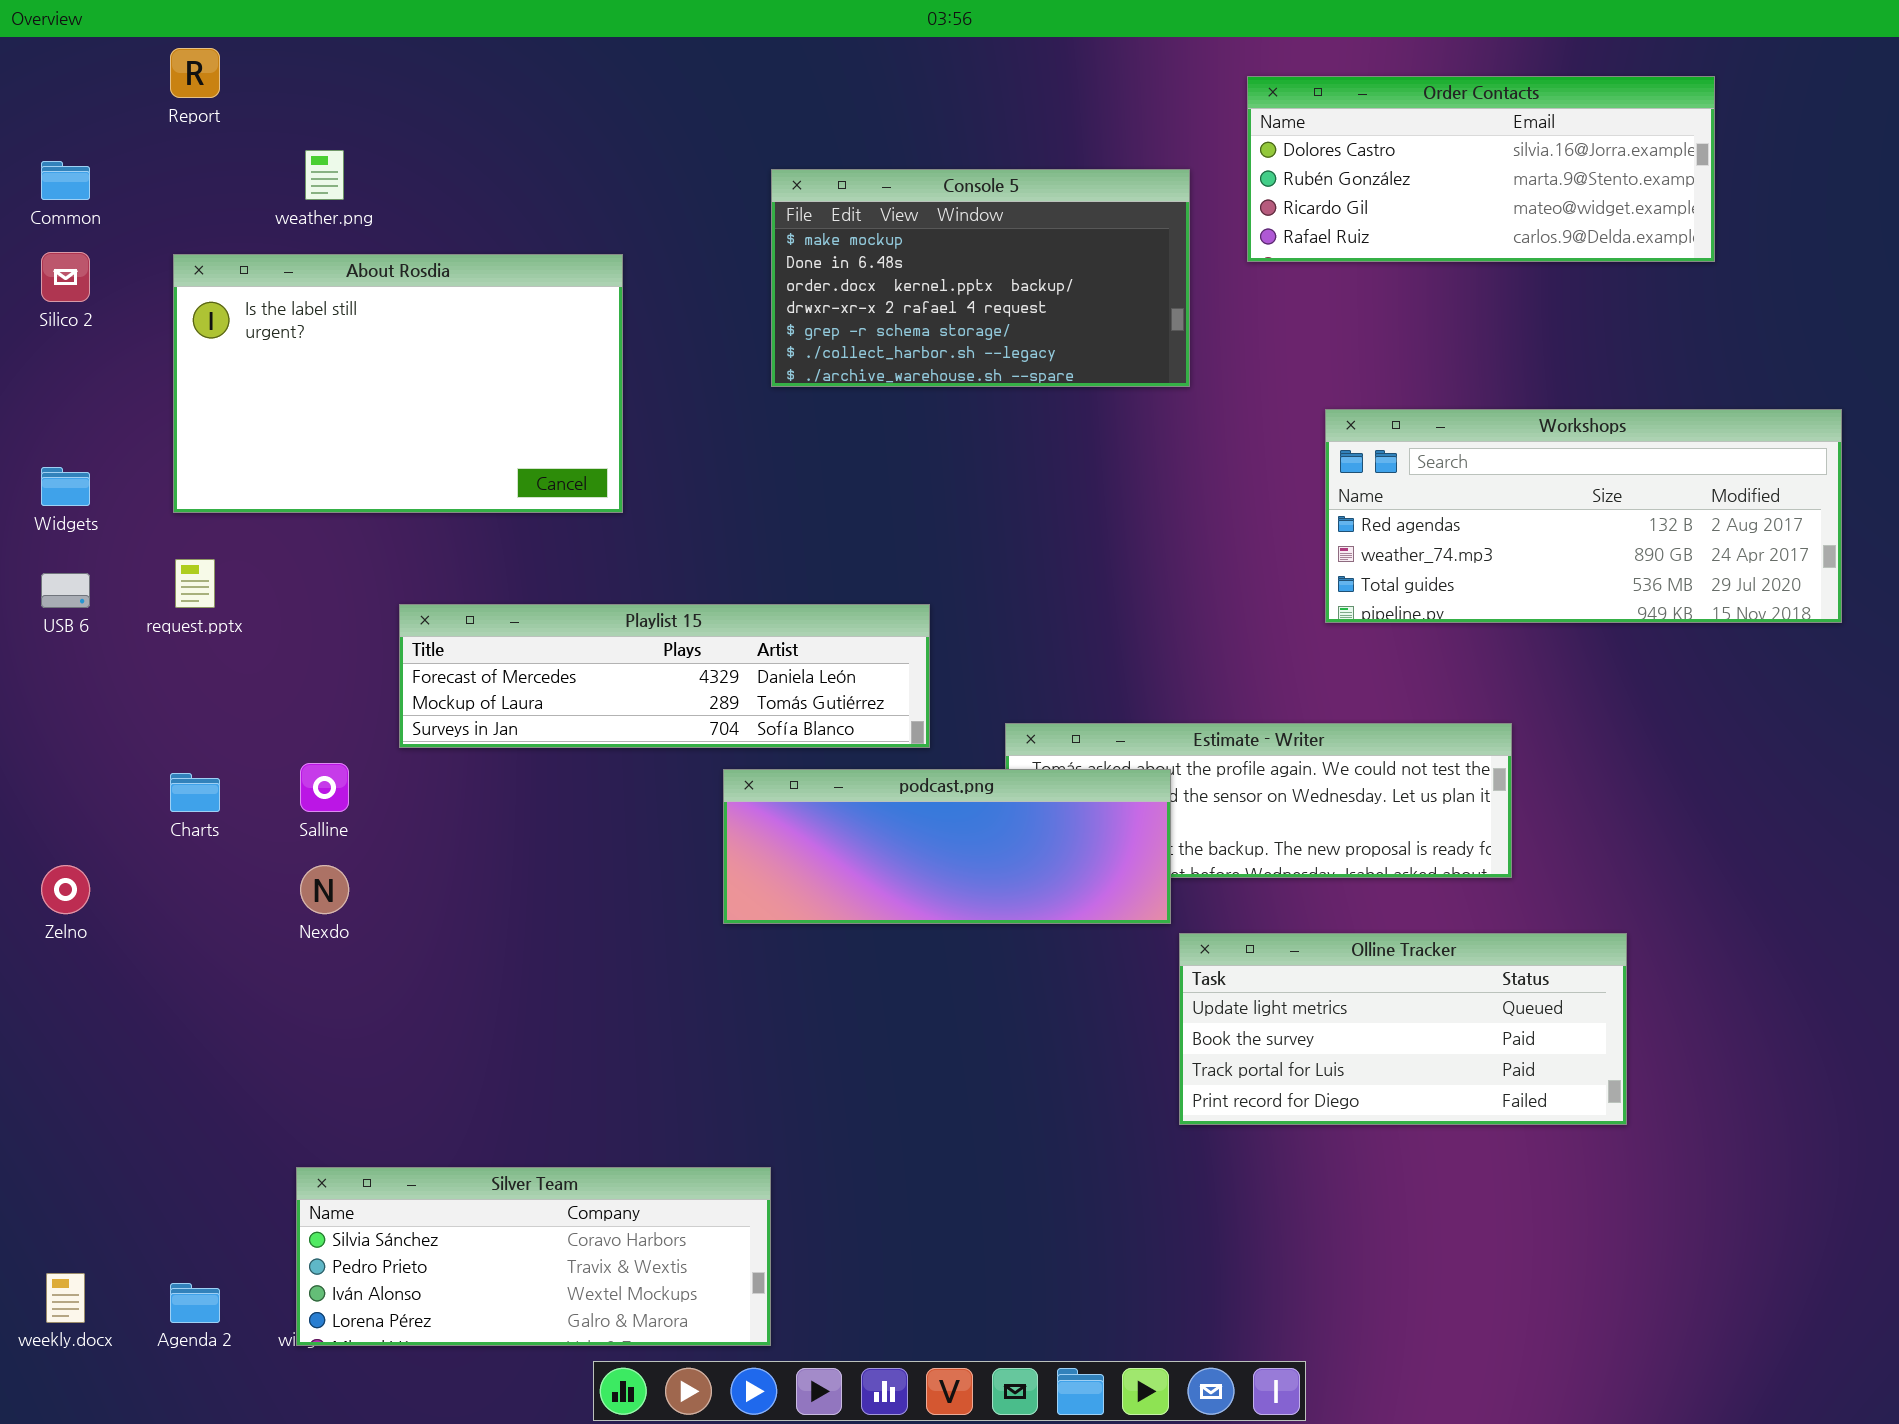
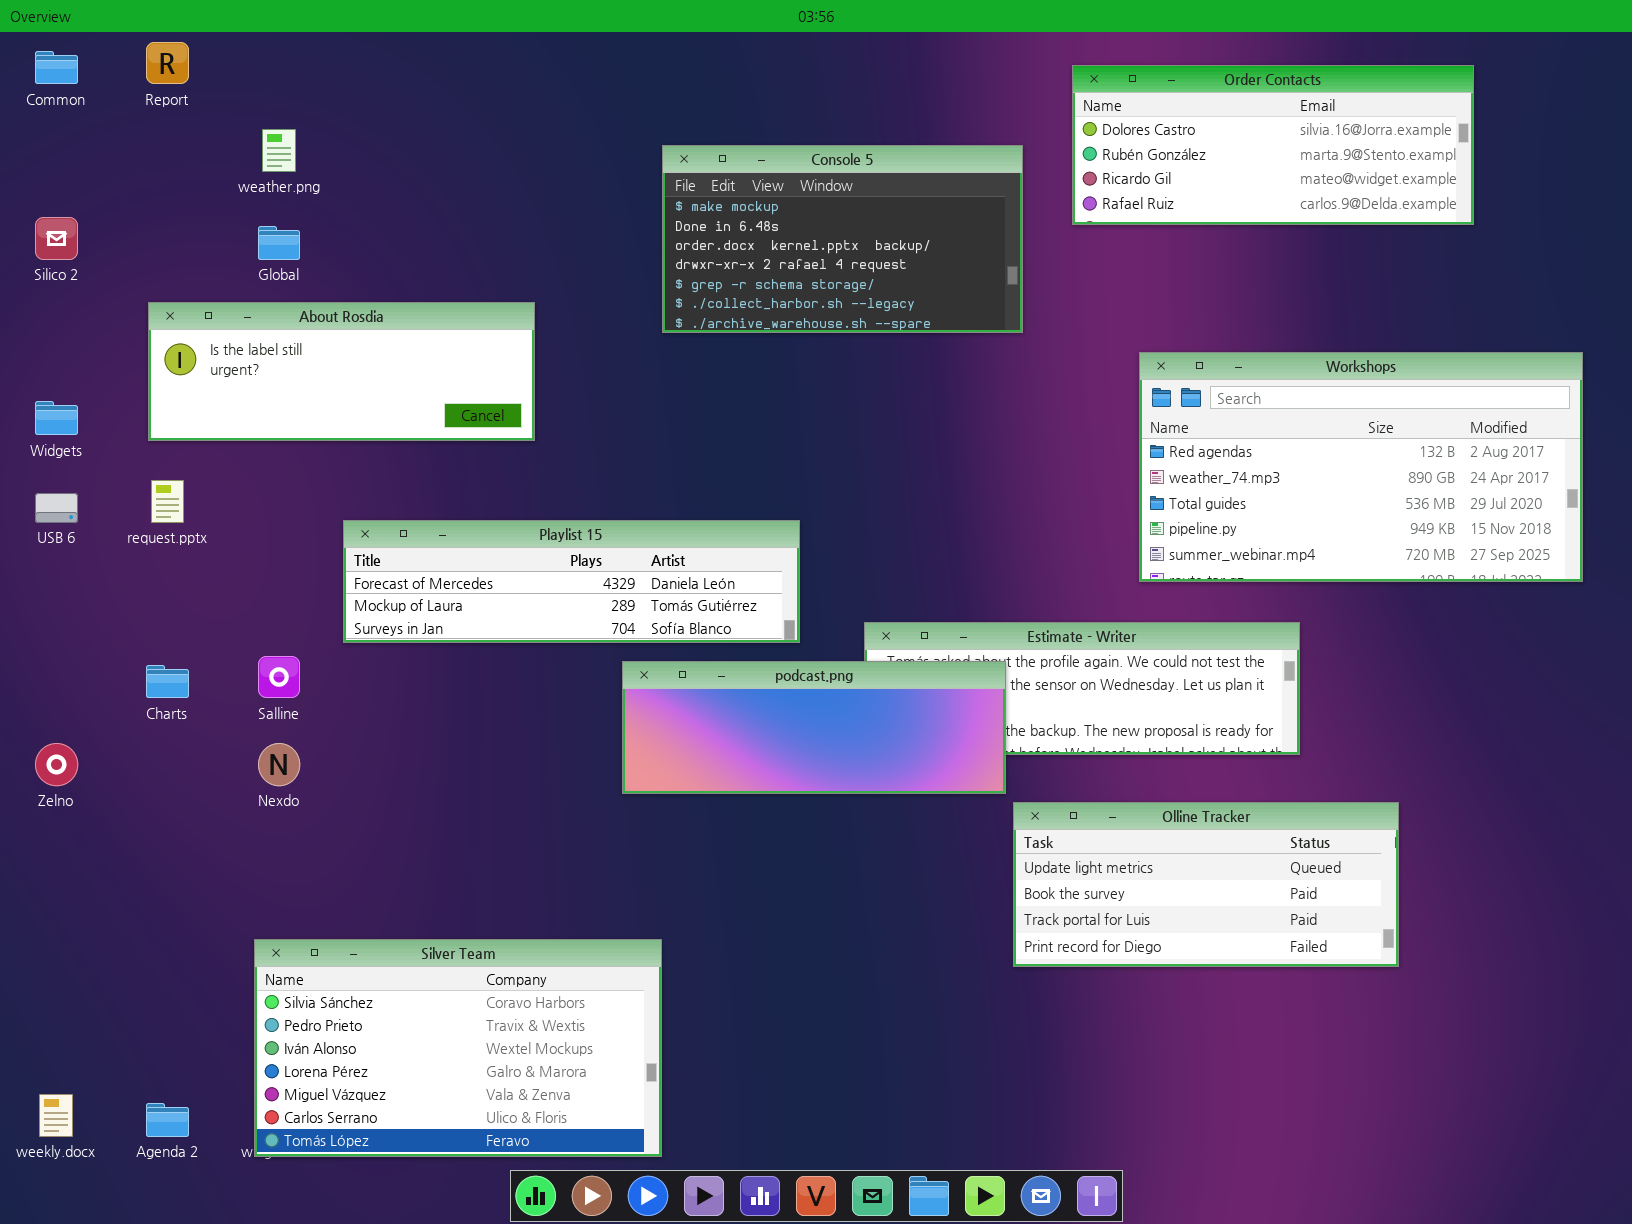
Common: [41,161,90,200] -> [35,51,78,84], moved
About Rosdia: [173,254,623,513] -> [148,302,535,441], resized
Workshops: [1325,409,1842,623] -> [1139,352,1583,582], resized
Silver Team: [296,1167,771,1346] -> [254,939,662,1157], resized

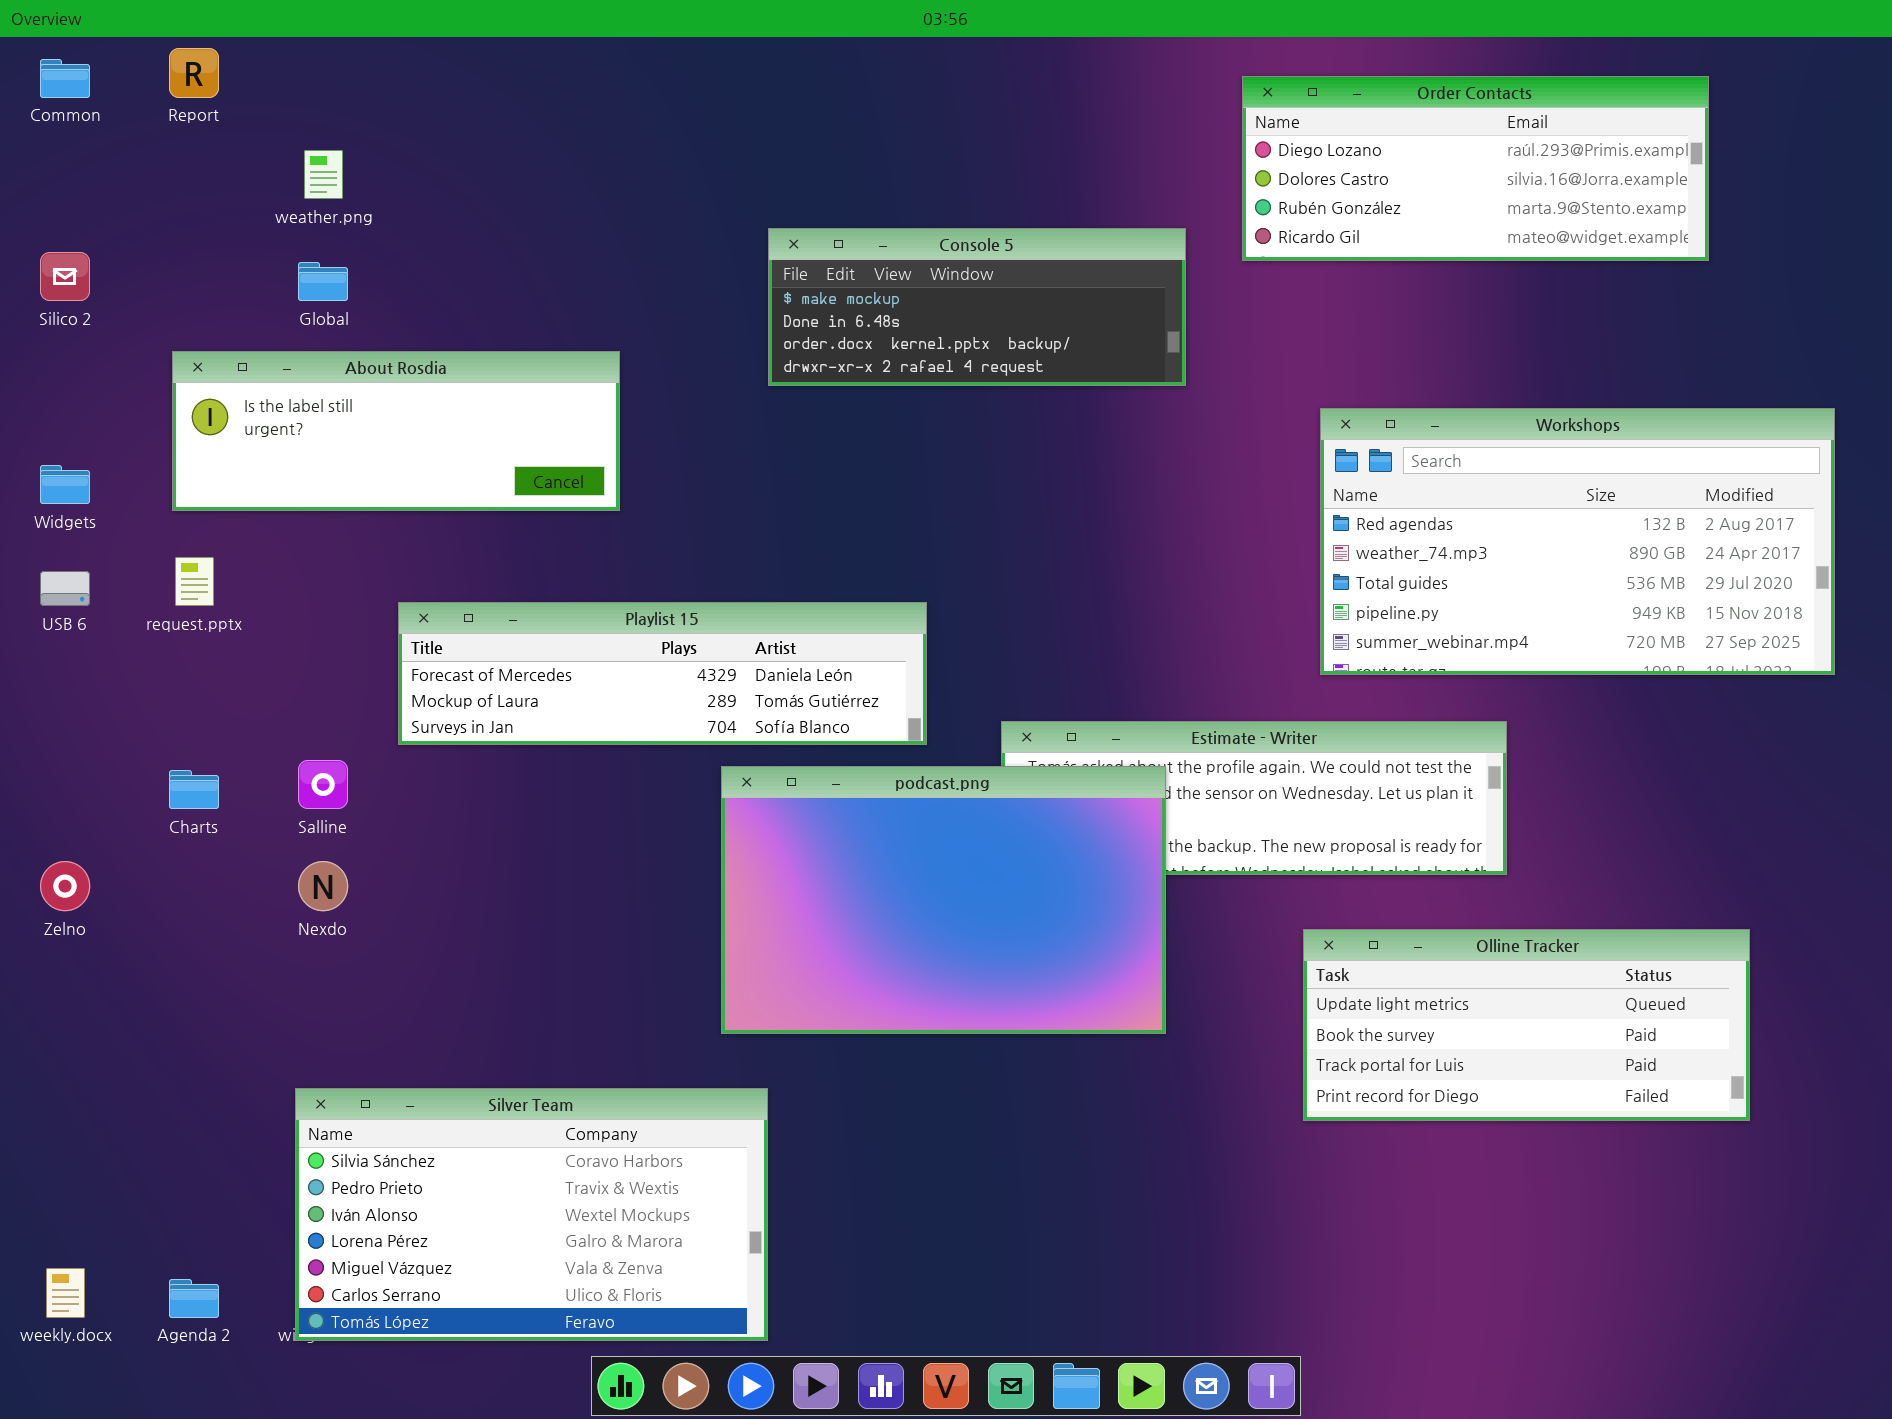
Order Contacts: [1072,65,1474,225] -> [1242,76,1709,261], scrolled up 1 row
Console 5: [662,145,1023,333] -> [768,228,1186,386], resized
podcast.png: [622,661,1006,794] -> [721,766,1166,1034], resized
Olline Tracker: [1013,802,1399,967] -> [1303,929,1750,1121], moved

